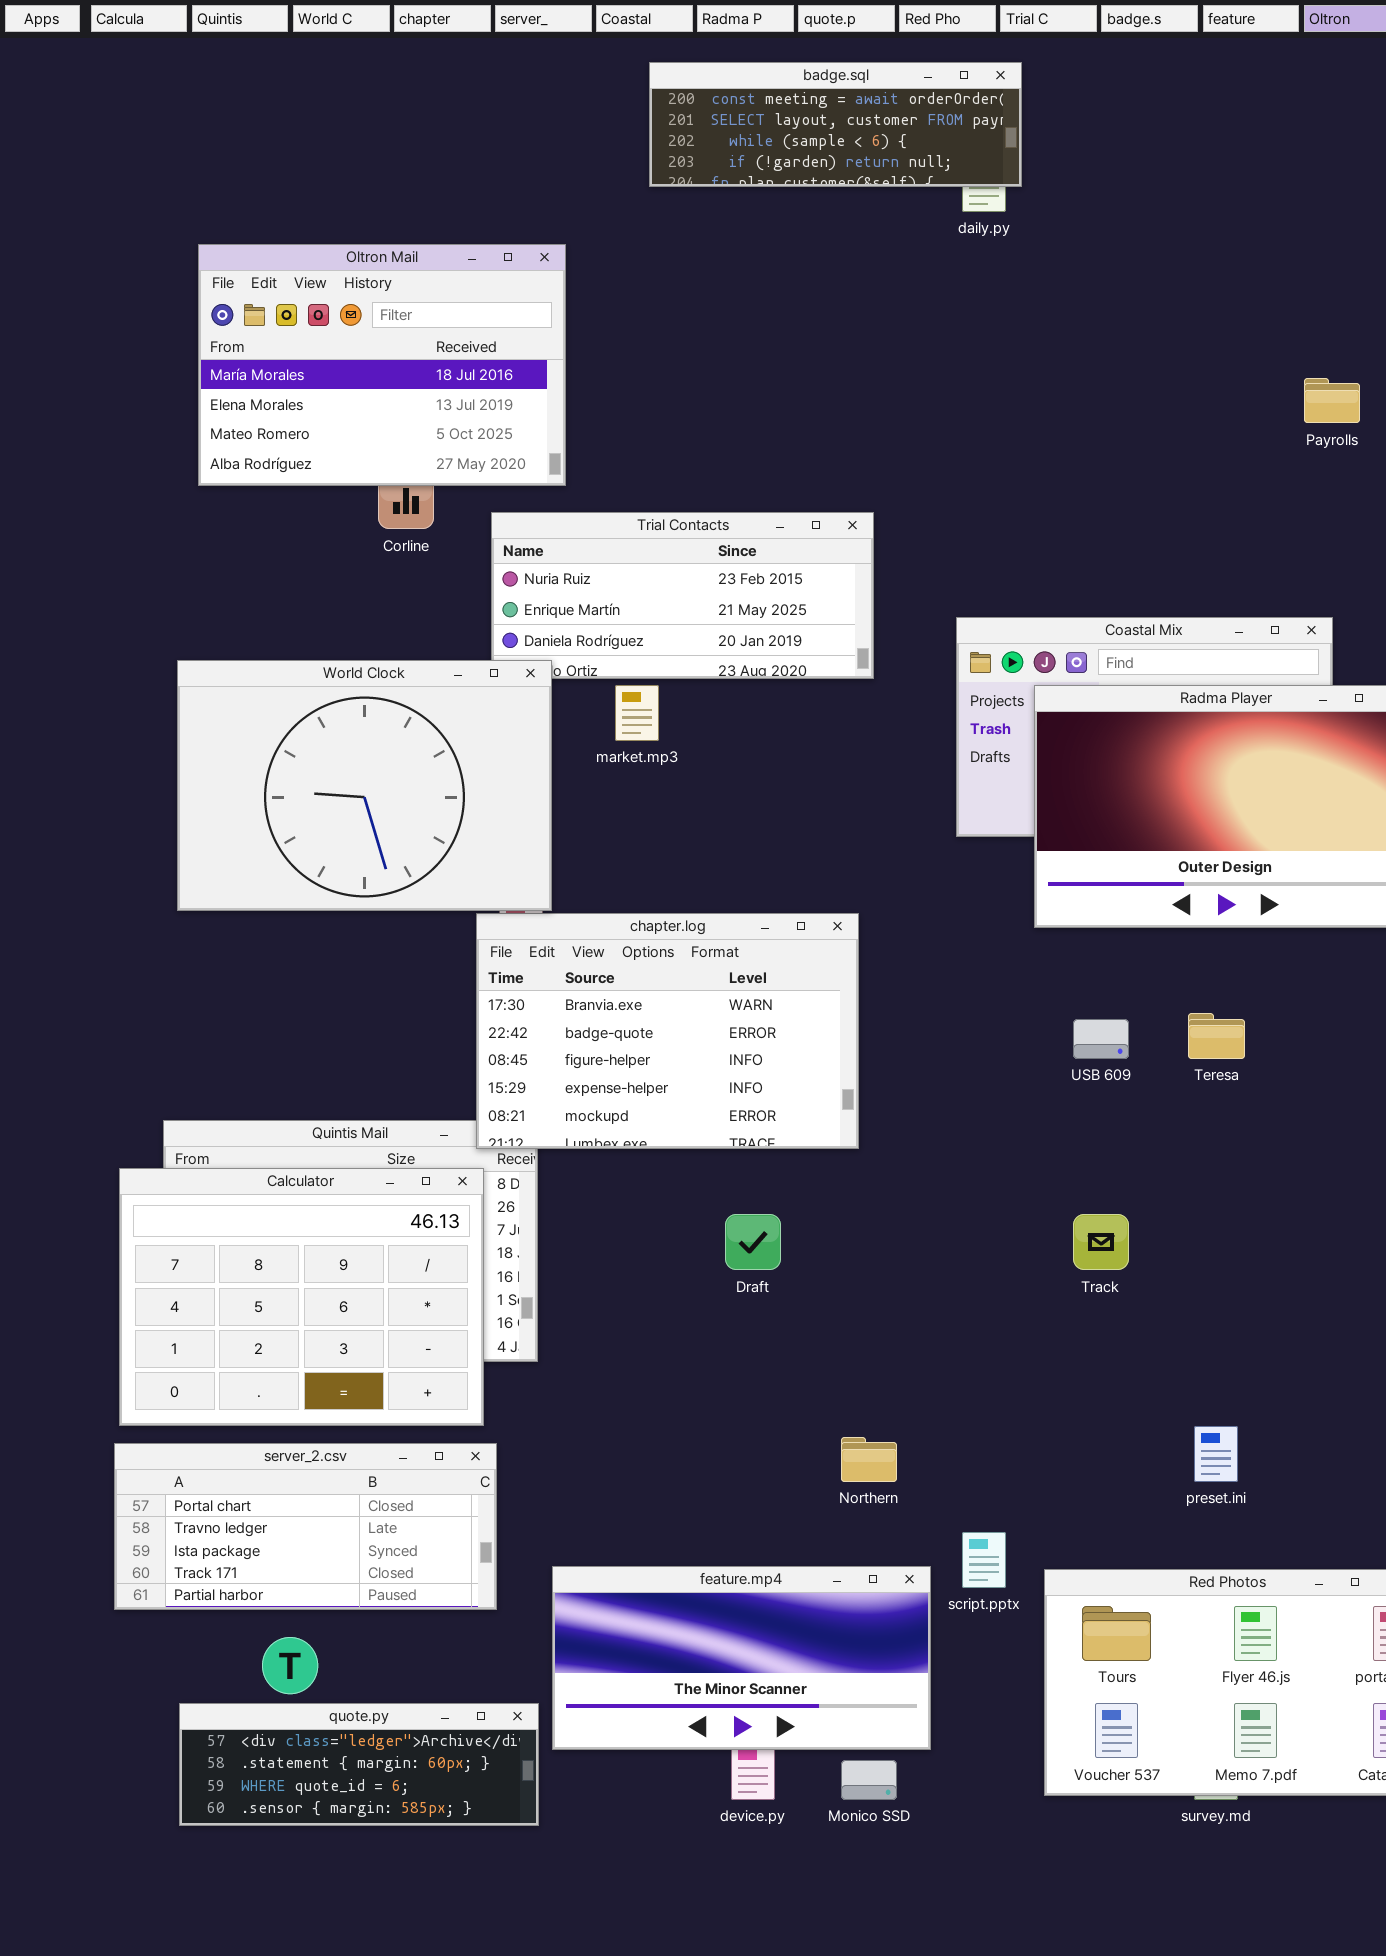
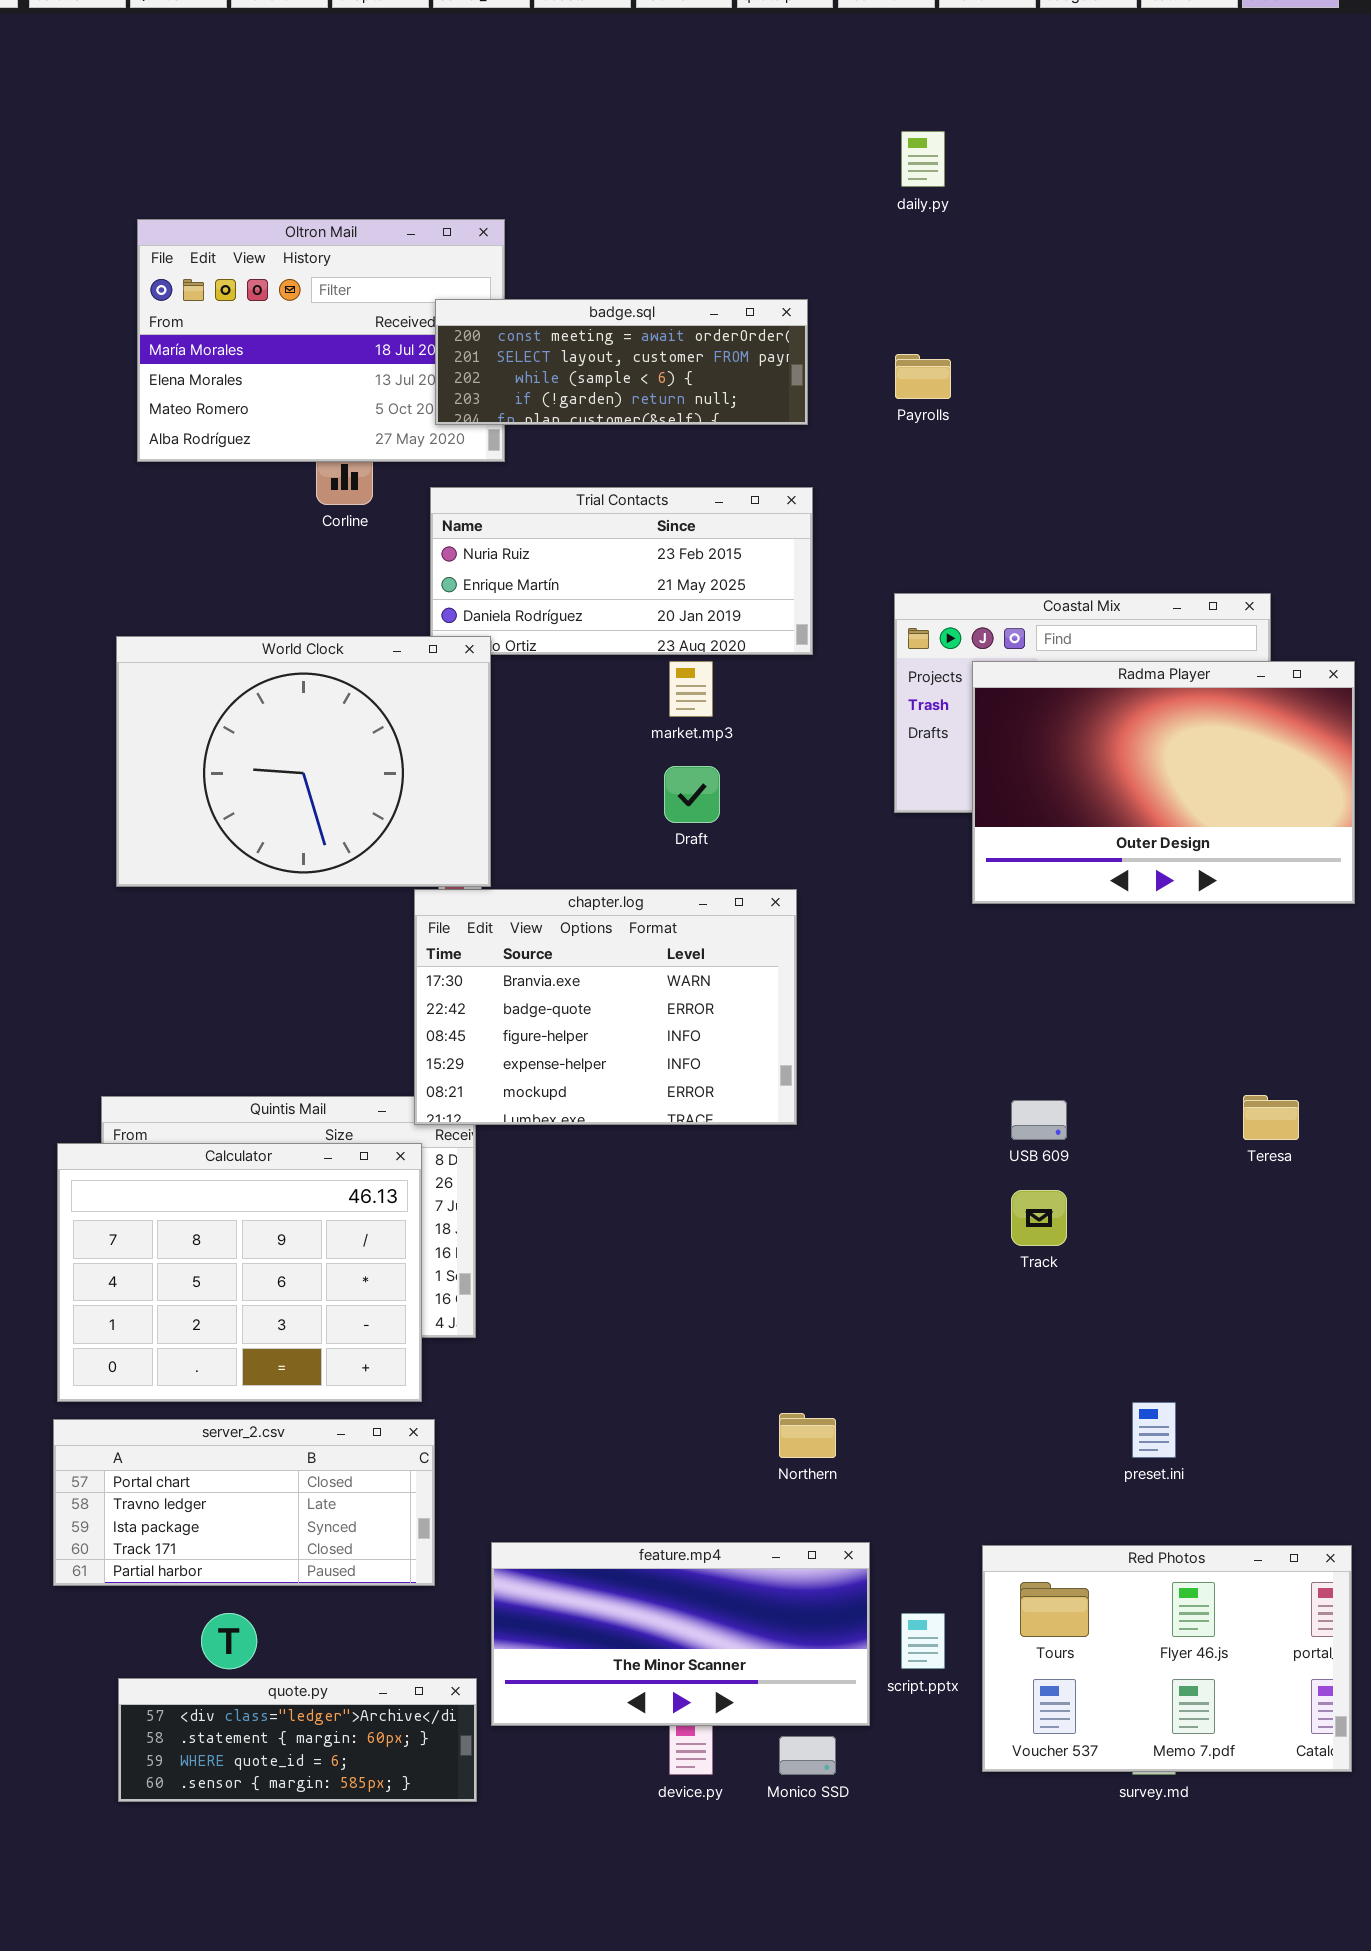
badge.sql: [649,62,1022,187] -> [435,299,808,425], moved
Payrolls: [1304,378,1360,423] -> [895,354,951,399], moved
market.mp3: [615,685,659,741] -> [669,661,713,717], moved
Teresa: [1188,1013,1245,1059] -> [1243,1095,1299,1140], moved
USB 609: [1073,1019,1129,1059] -> [1011,1100,1067,1140], moved
Draft: [725,1214,781,1270] -> [664,766,720,823], moved
script.pptx: [962,1532,1006,1588] -> [901,1613,945,1669], moved

